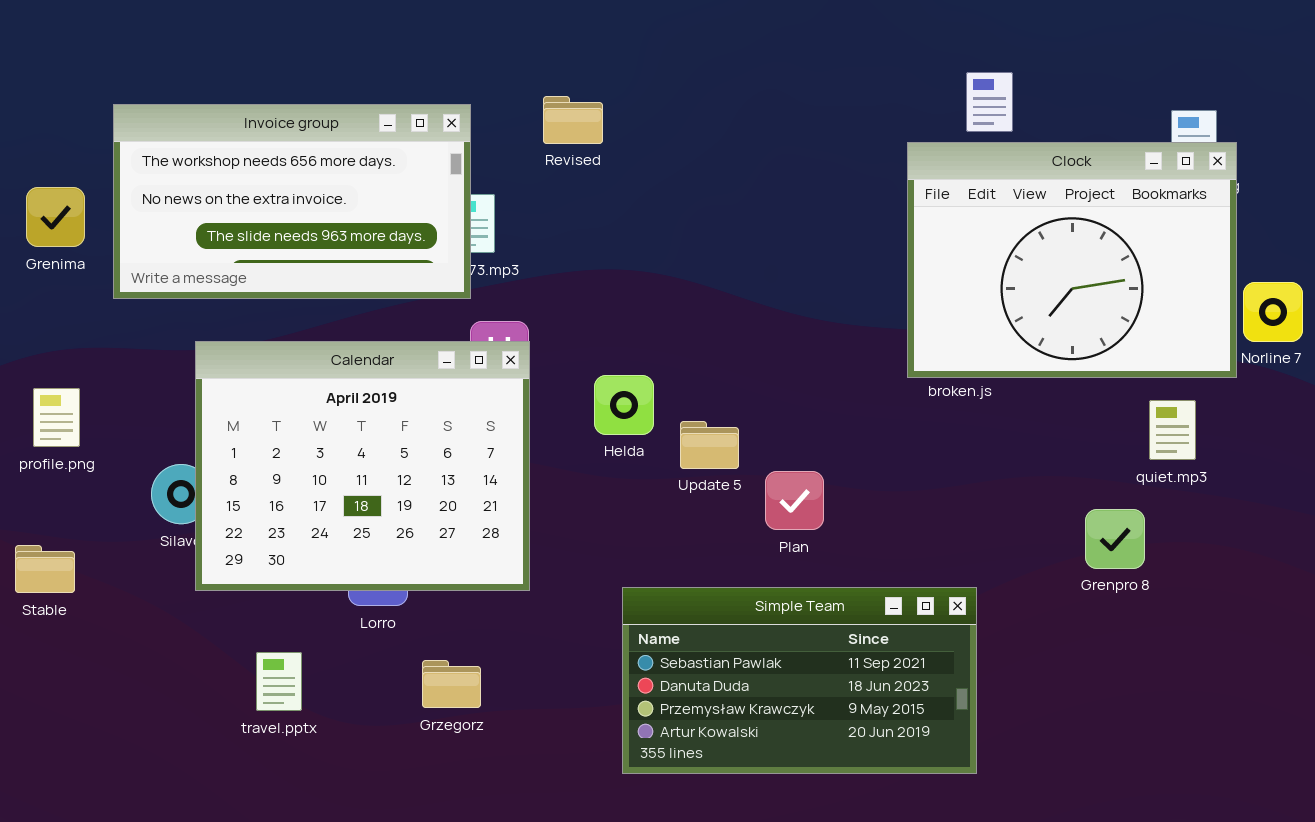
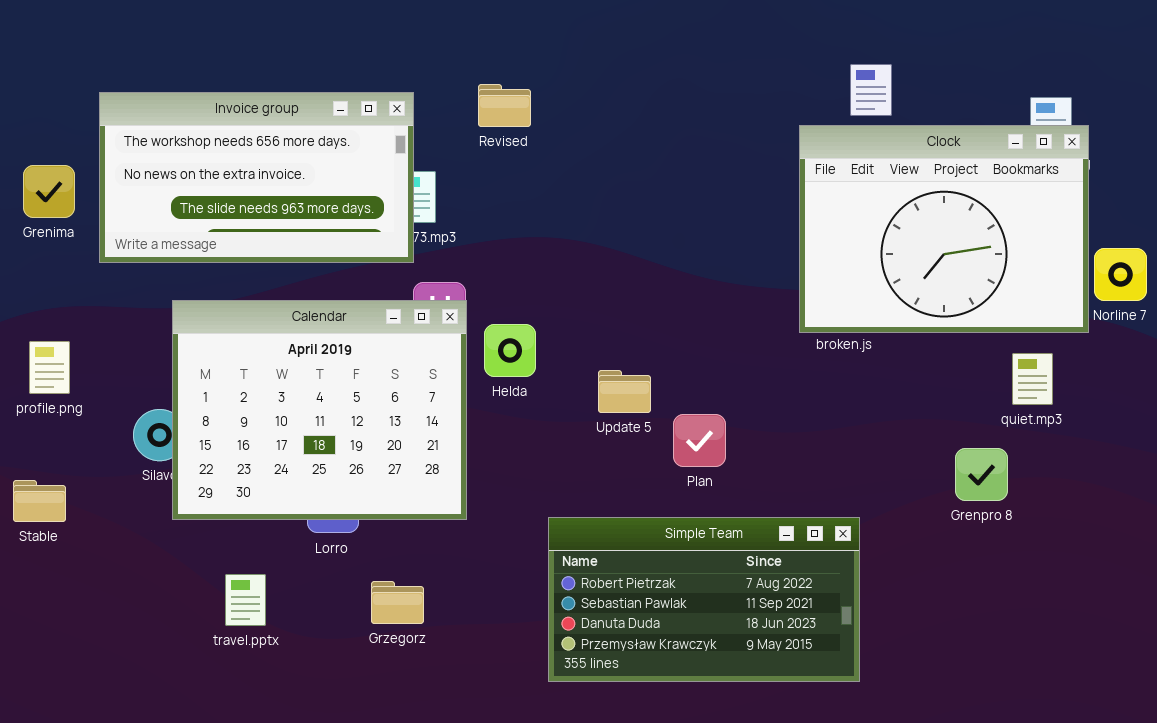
Helda: [594,375,654,435] -> [484,324,536,377], moved
Simple Team: [622,587,977,774] -> [548,517,860,682], scrolled up 1 row

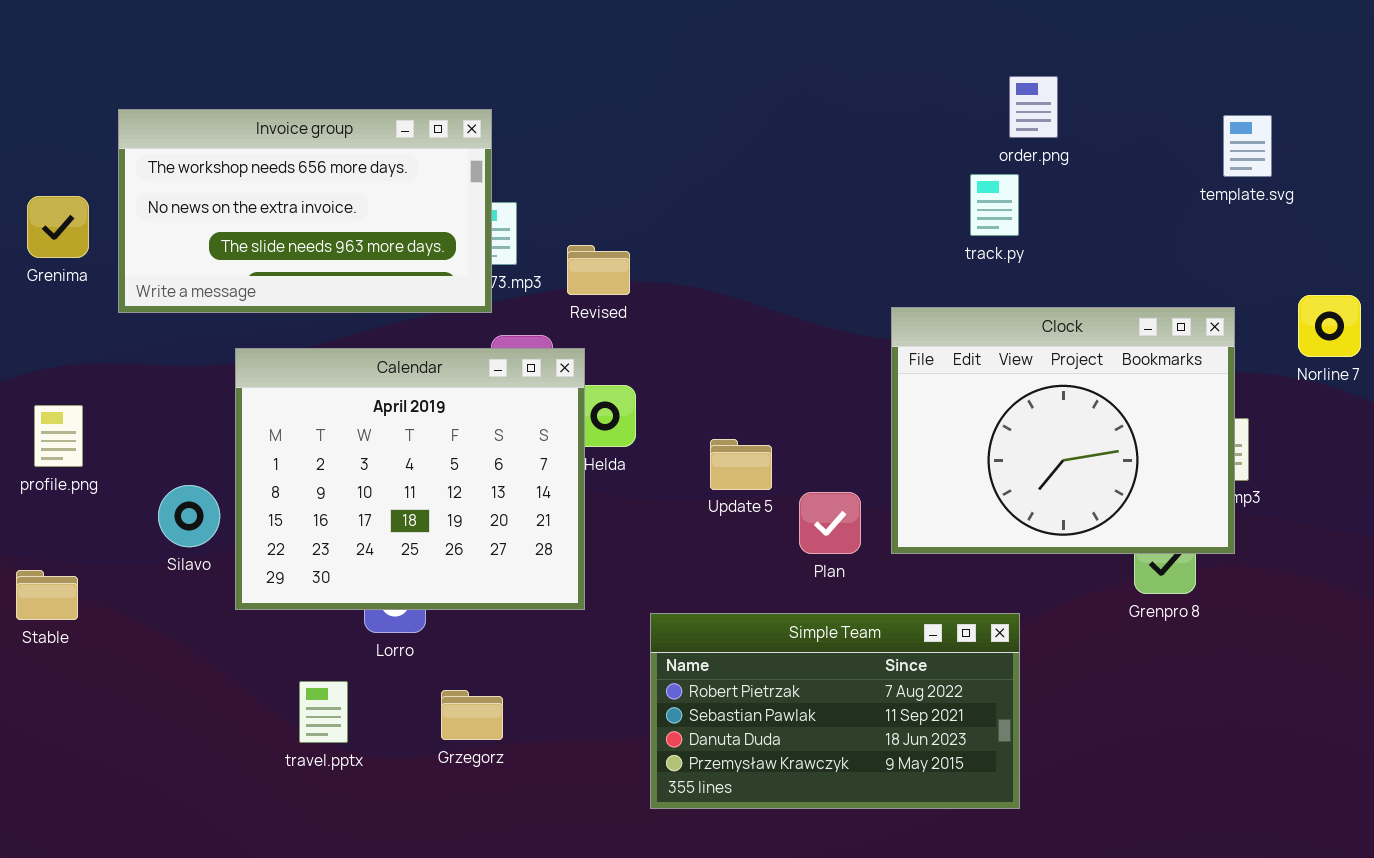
Revised: [478,84,531,127] -> [567,245,630,295], moved
Clock: [799,125,1089,333] -> [891,307,1235,554], moved
Calendar: [172,300,467,520] -> [235,348,585,610], moved
travel.pptx: [225,574,266,626] -> [299,681,348,743], moved

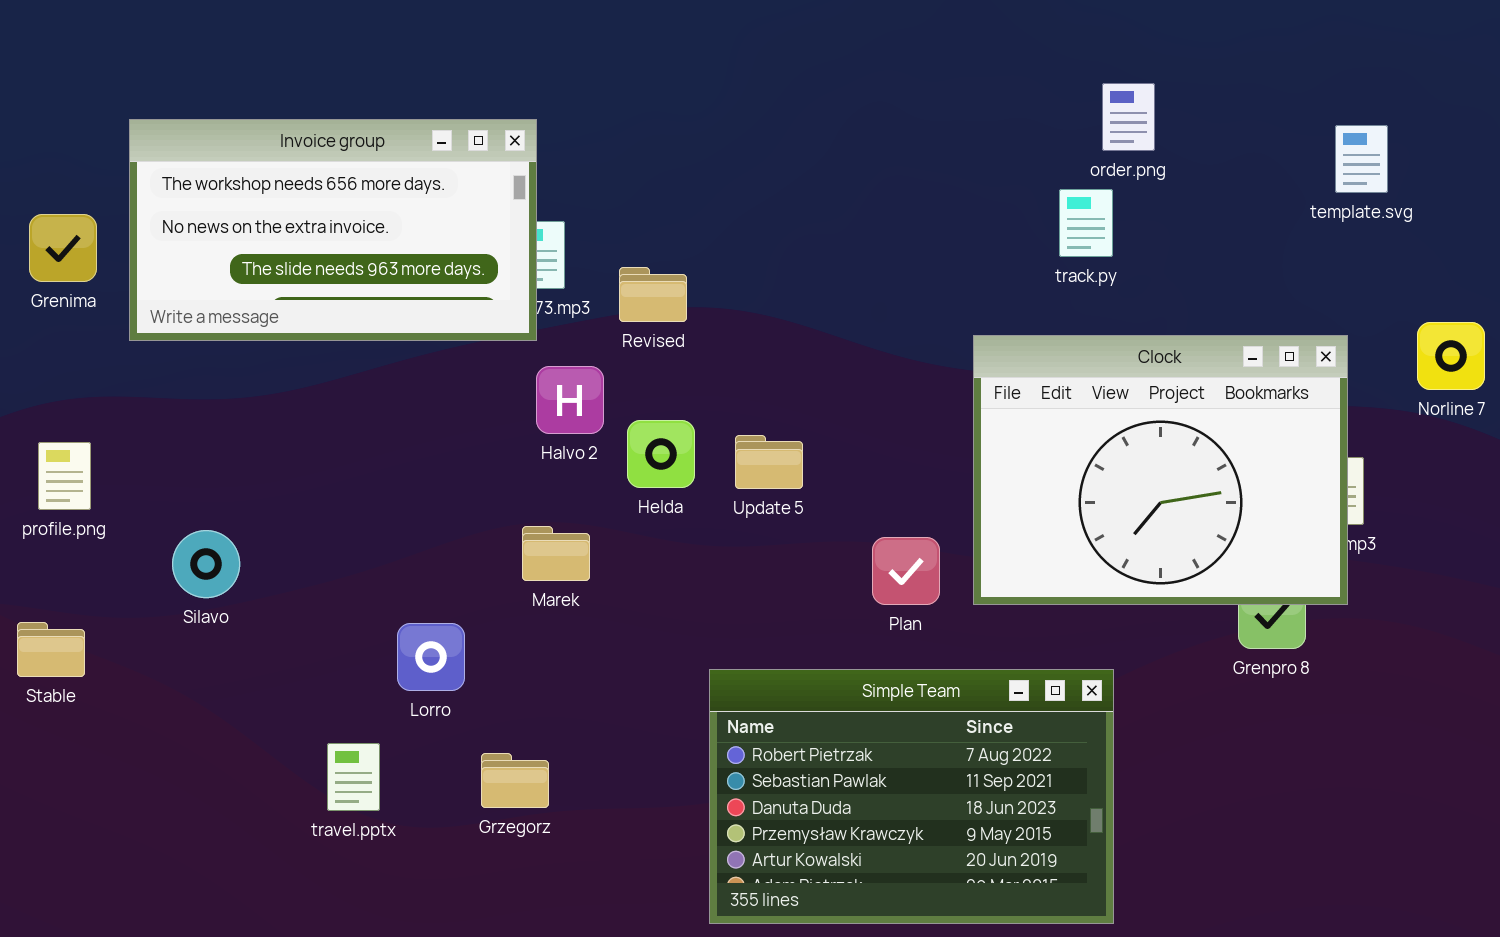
Calendar: [235,348,585,610] -> none, closed
Update 5: [710,439,772,490] -> [735,435,803,489], moved
Simple Team: [650,613,1020,809] -> [709,669,1114,924], resized

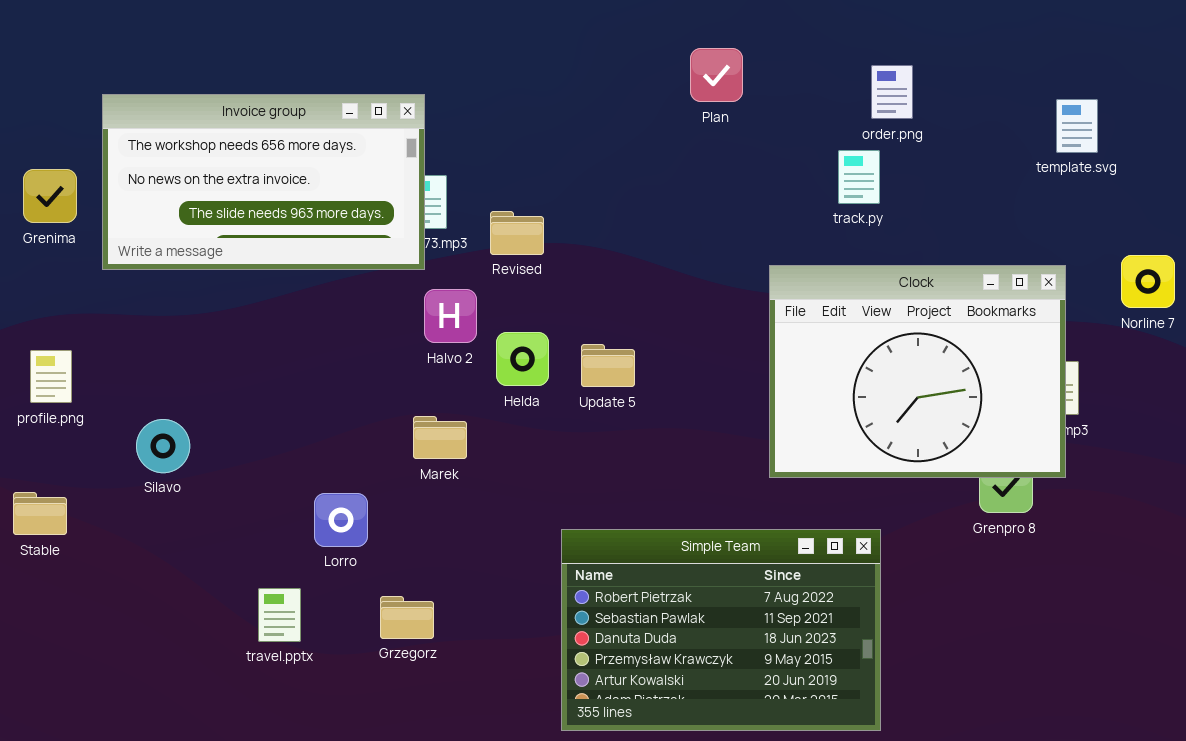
Plan: [872,537,940,605] -> [690,48,743,102], moved

